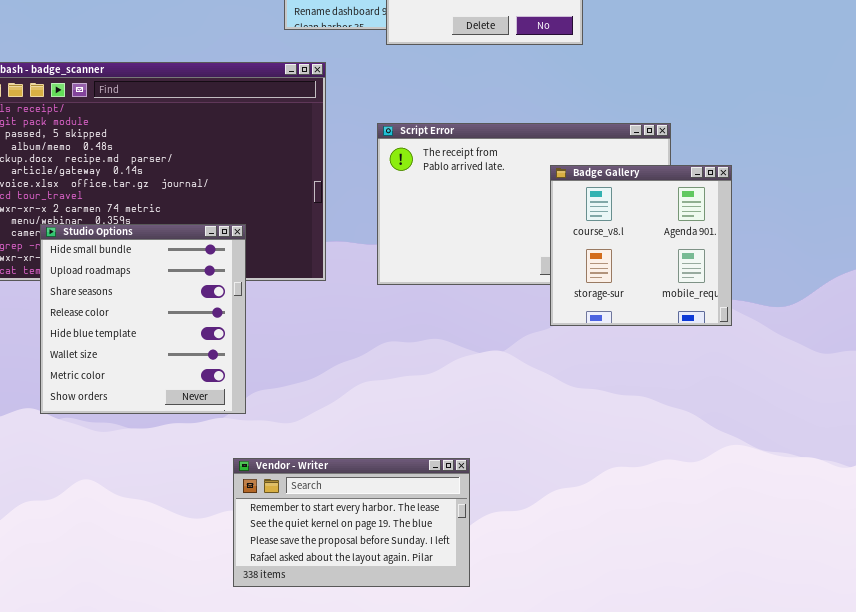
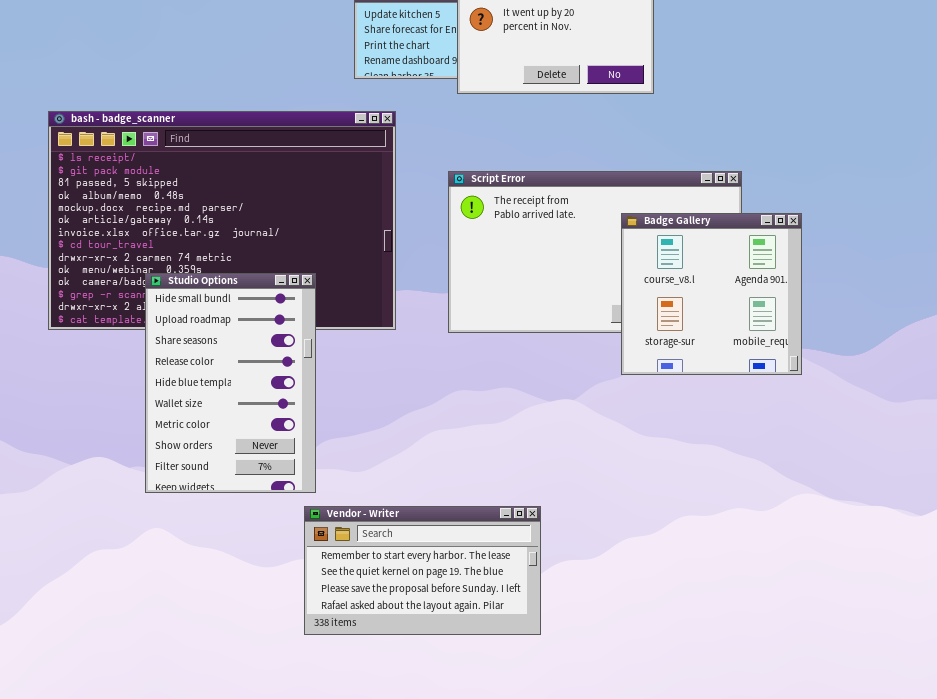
Studio Options: [40,224,246,414] -> [145,273,316,493], resized

